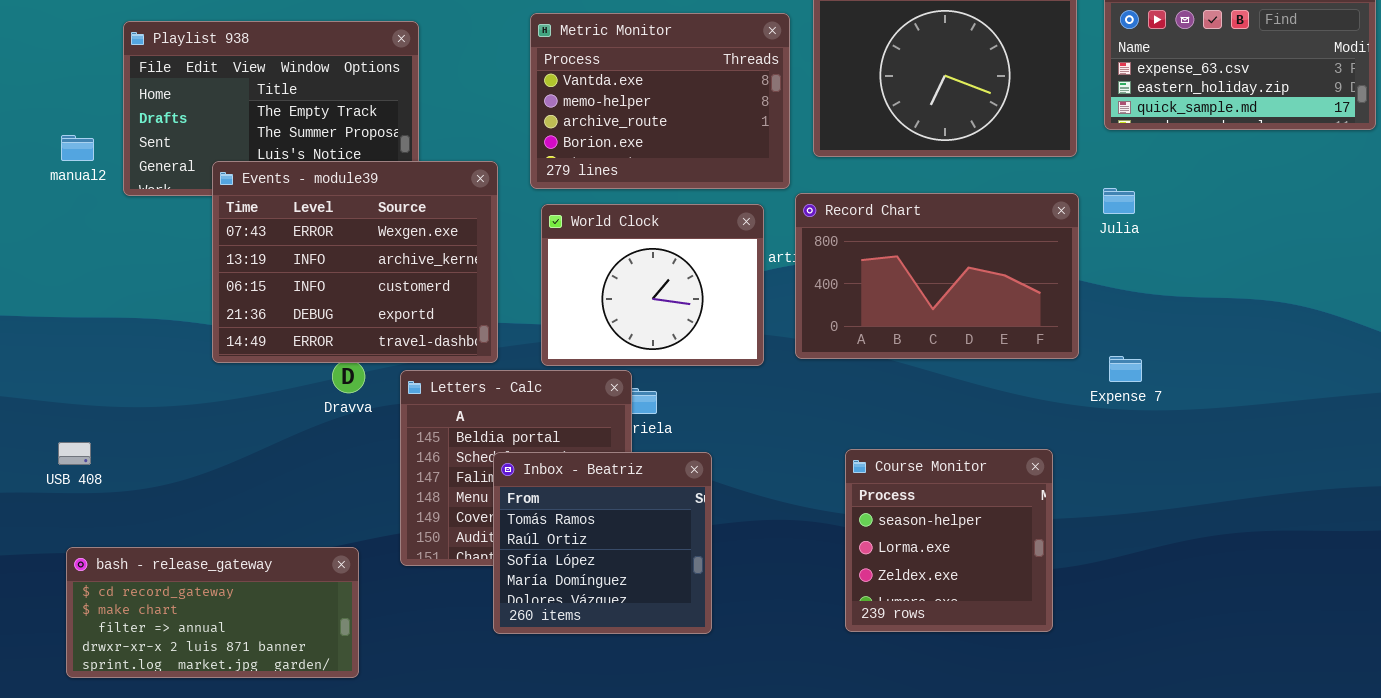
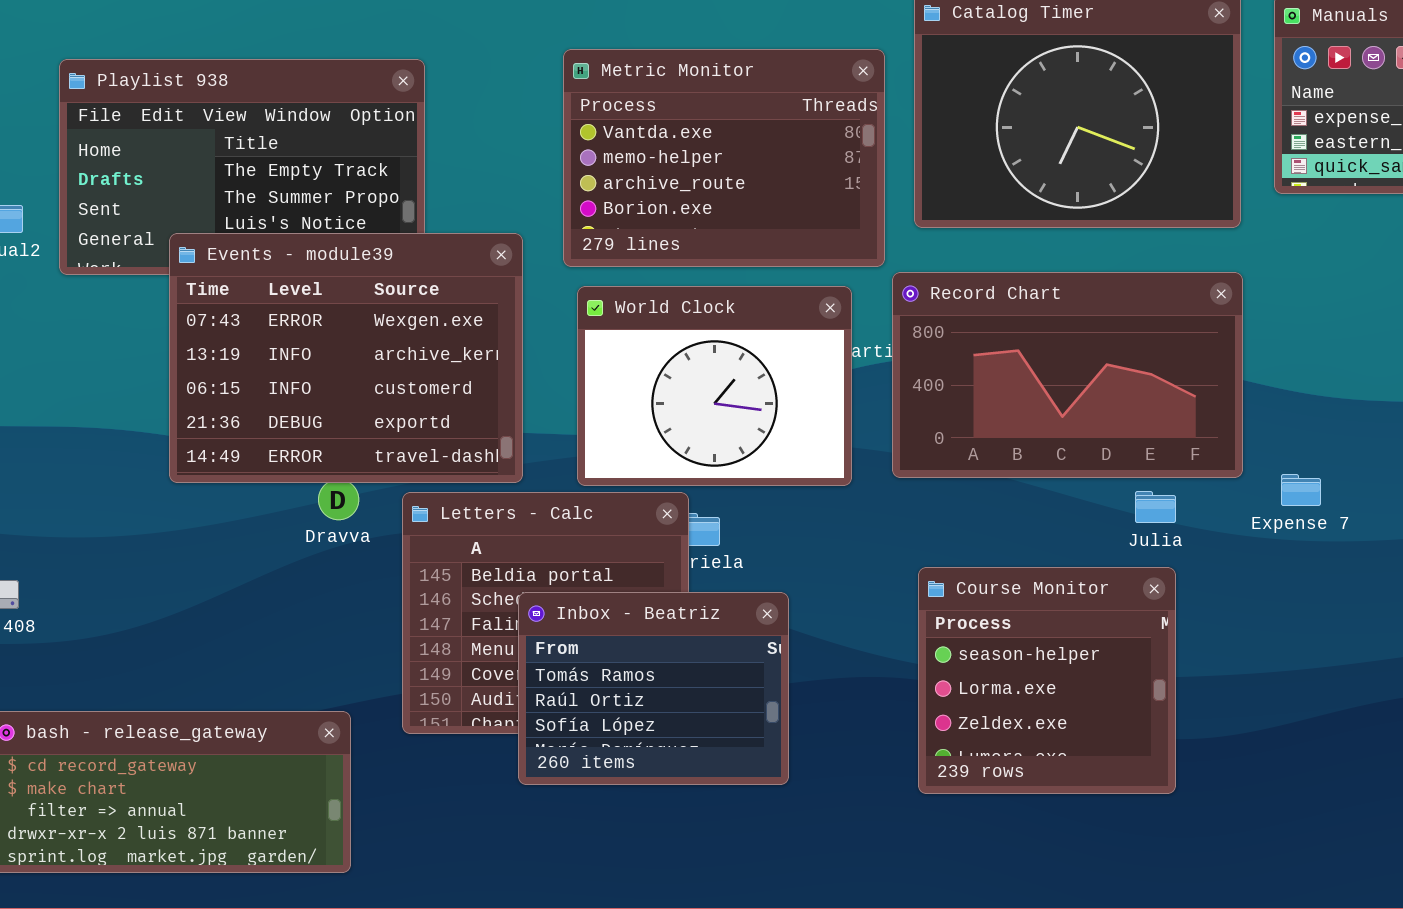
Julia: [1103,188,1135,214] -> [1135,491,1176,523], moved
Course Monitor: [845,449,1053,632] -> [918,567,1176,794], moved
Inbox - Beatriz: [493,452,712,634] -> [518,592,789,785], resized

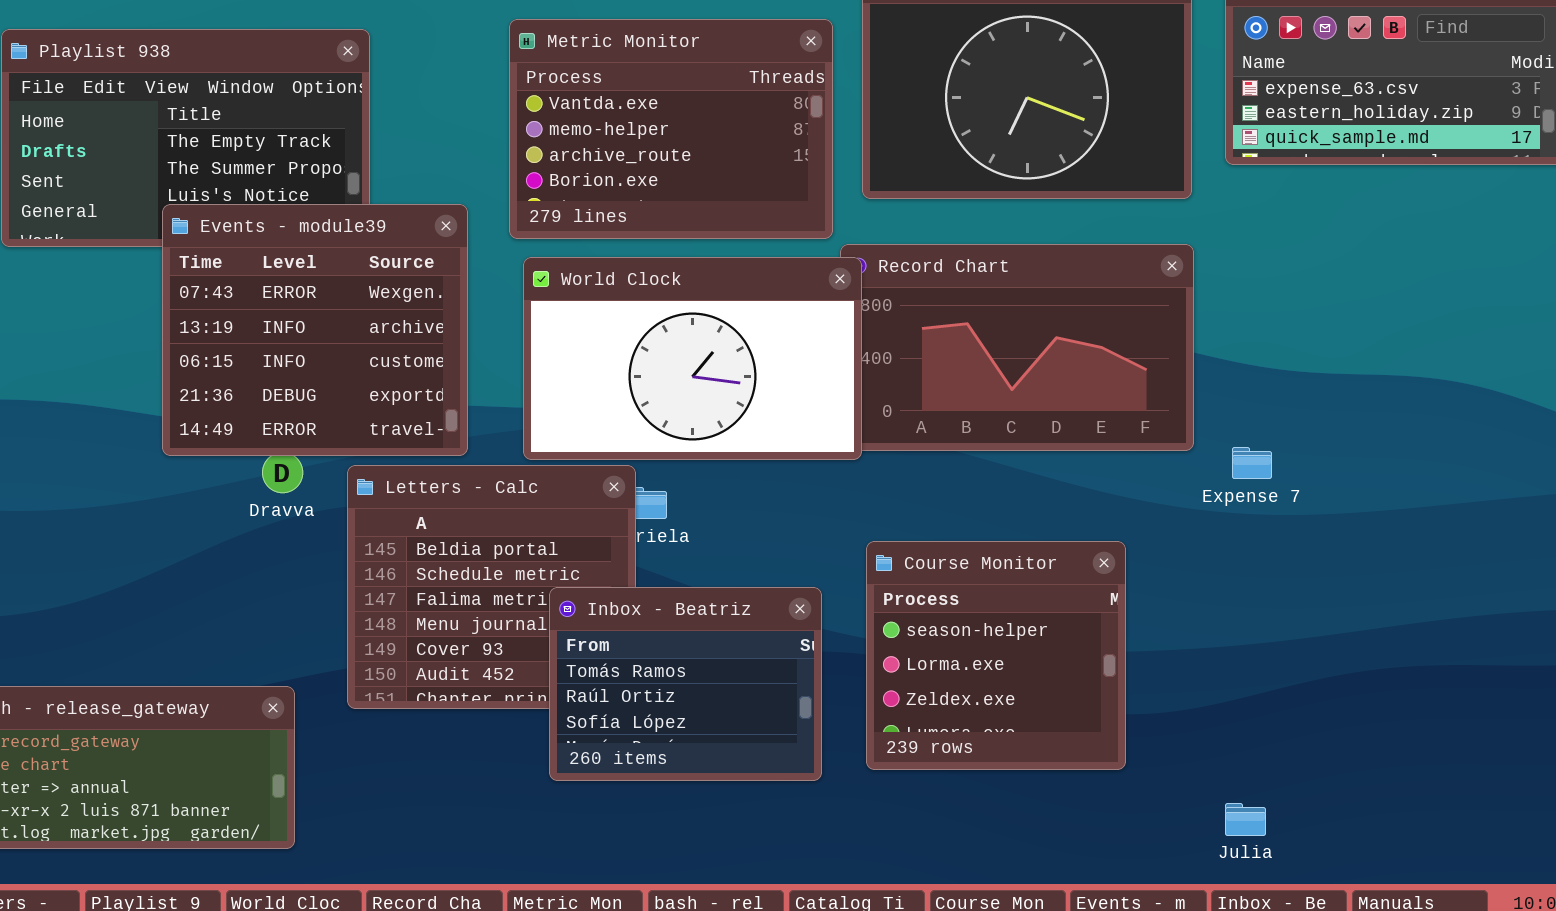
Events - module39: [169,233,523,483] -> [162,204,468,456], resized
World Clock: [577,286,852,486] -> [523,257,862,460], resized
Julia: [1135,491,1176,523] -> [1225,803,1266,836], moved
Inbox - Beatriz: [518,592,789,785] -> [549,587,822,781], moved

